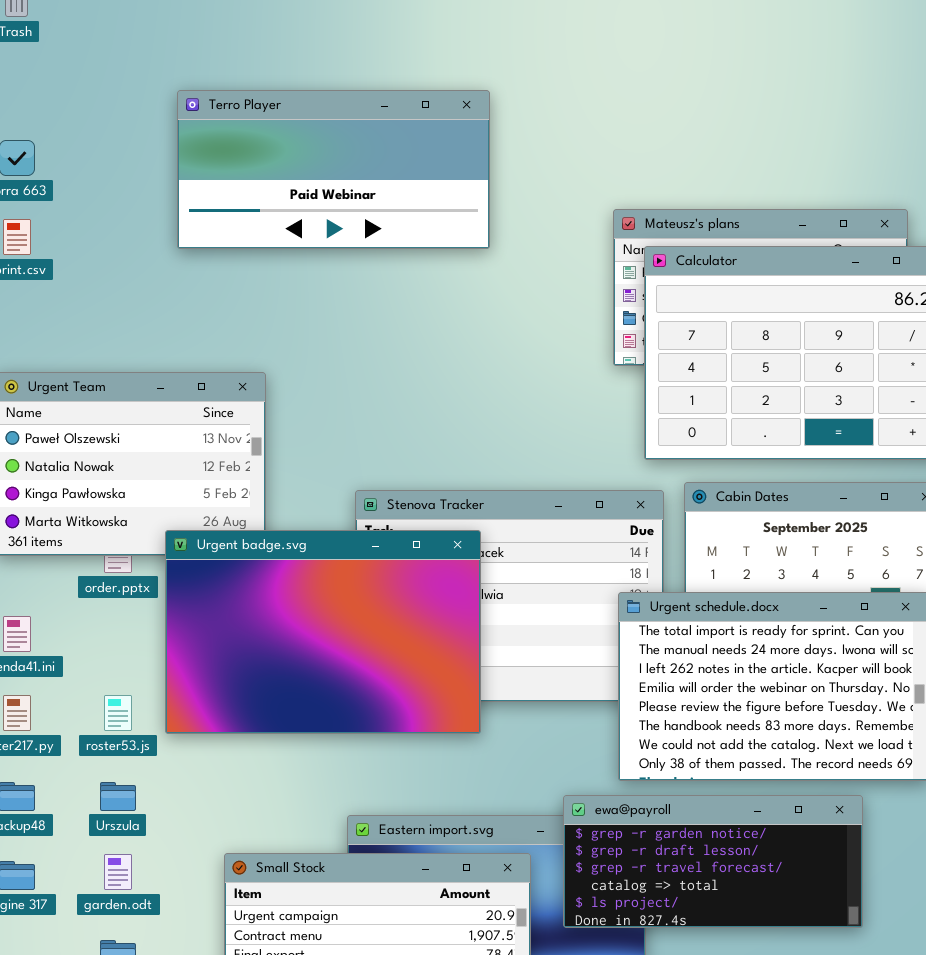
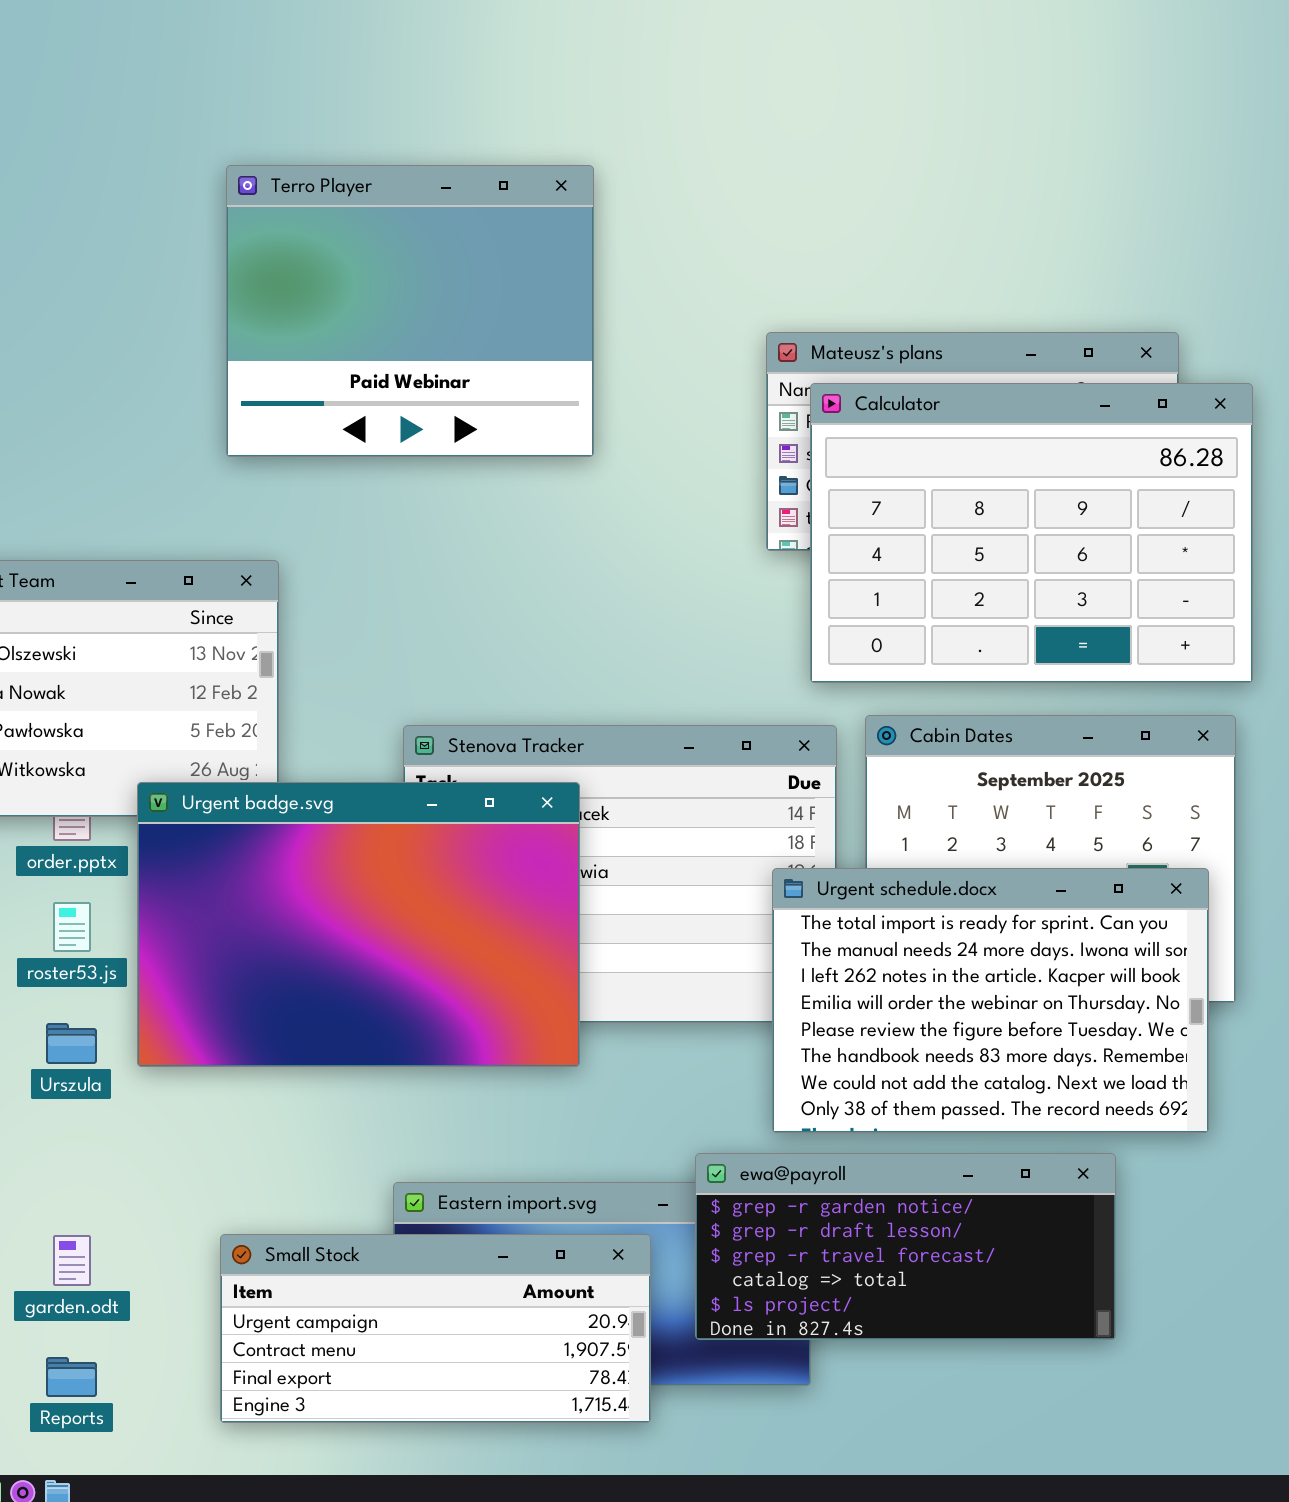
Terro Player: [177,90,490,249] -> [226,165,594,457], resized
roster53.js: [104,695,132,731] -> [53,902,91,952], moved
Urszula: [100,782,136,811] -> [46,1023,97,1064], moved

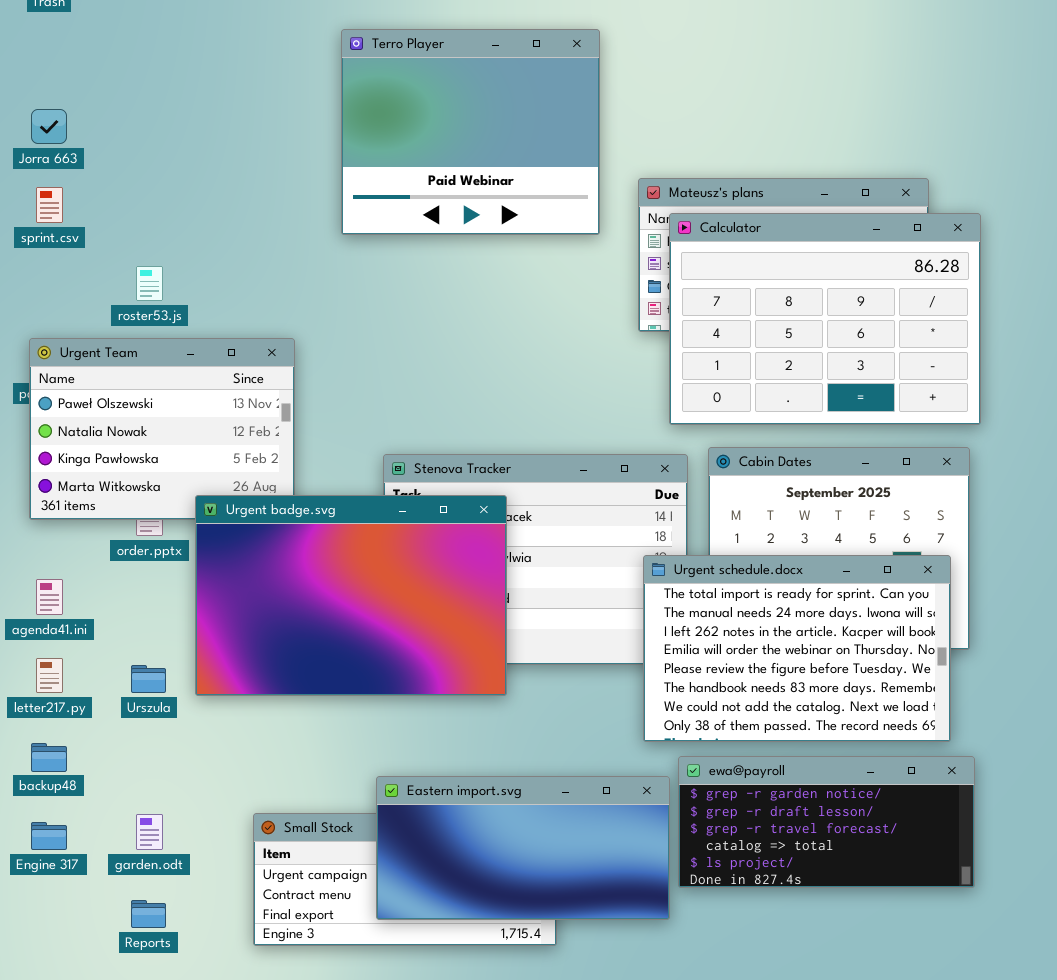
Terro Player: [226,165,594,457] -> [341,29,600,235], moved
roster53.js: [53,902,91,952] -> [136,266,163,301], moved
ewa@payroll: [695,1153,1116,1340] -> [678,756,975,888], moved
Eastern import.svg: [393,1182,811,1386] -> [376,776,670,920], raised

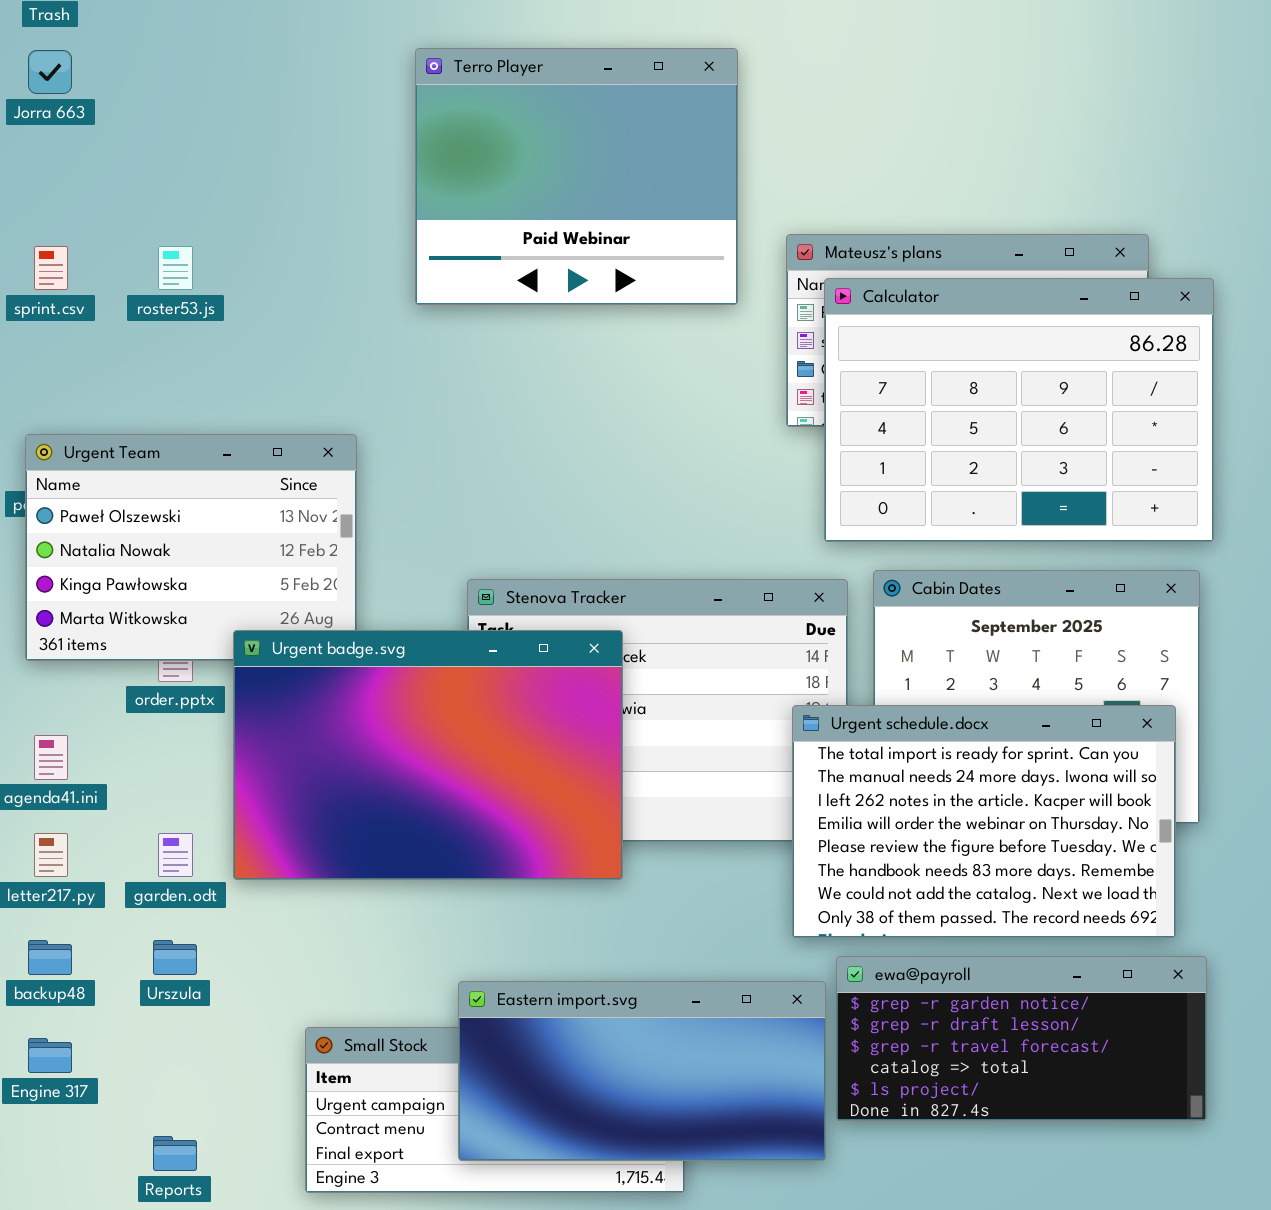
Jorra 663: [31,109,67,144] -> [28,50,72,94], moved
roster53.js: [136,266,163,301] -> [158,246,193,290], moved
Urszula: [131,665,166,693] -> [153,940,197,975], moved
garden.odt: [136,814,163,850] -> [158,833,193,877], moved

